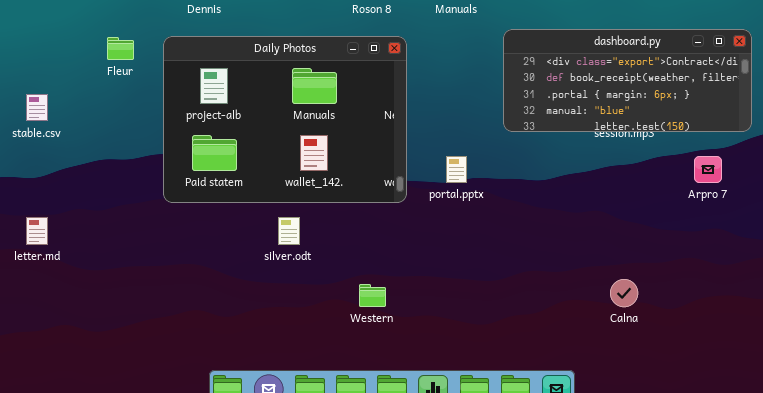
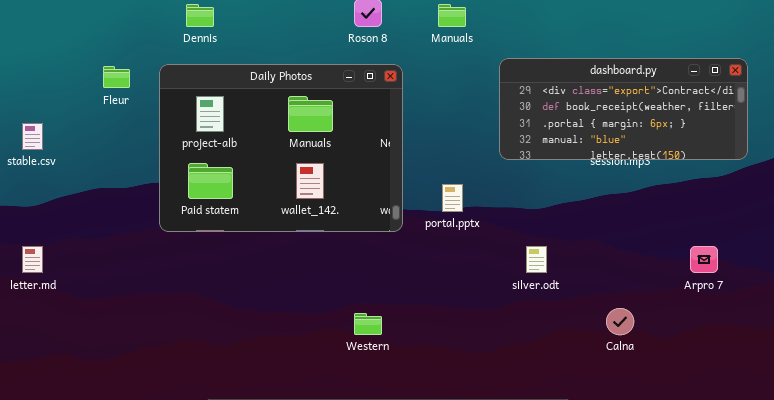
Arpro 7: [694,156,722,183] -> [690,246,718,273], moved
silver.odt: [278,217,300,245] -> [526,246,547,273], moved

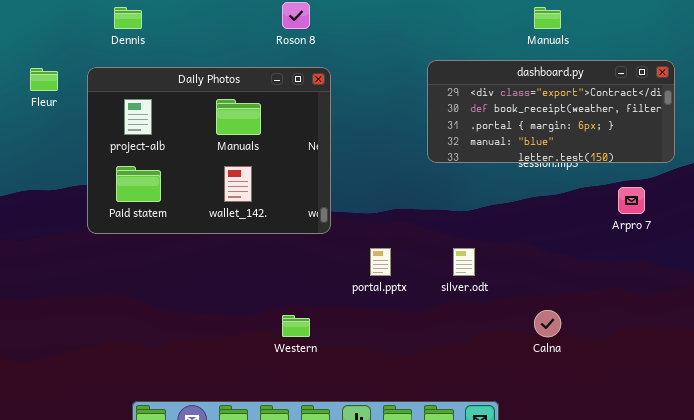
Manuals: [438,4,466,27] -> [534,7,561,29], moved
portal.pptx: [442,184,463,212] -> [370,248,391,276], moved
Arpro 7: [690,246,718,273] -> [618,187,645,214], moved

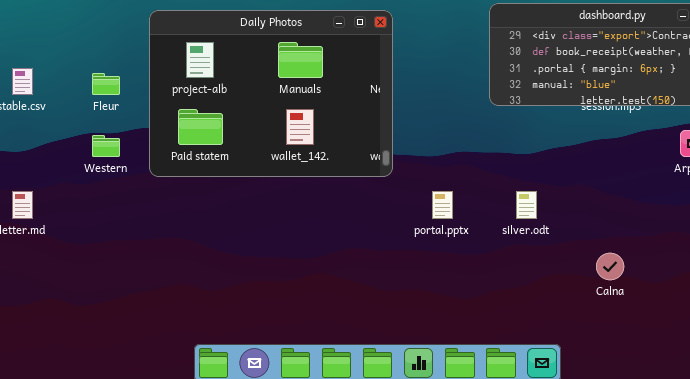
Fleur: [30,68,58,91] -> [92,73,120,95], moved
Western: [282,315,310,337] -> [92,135,120,157], moved

